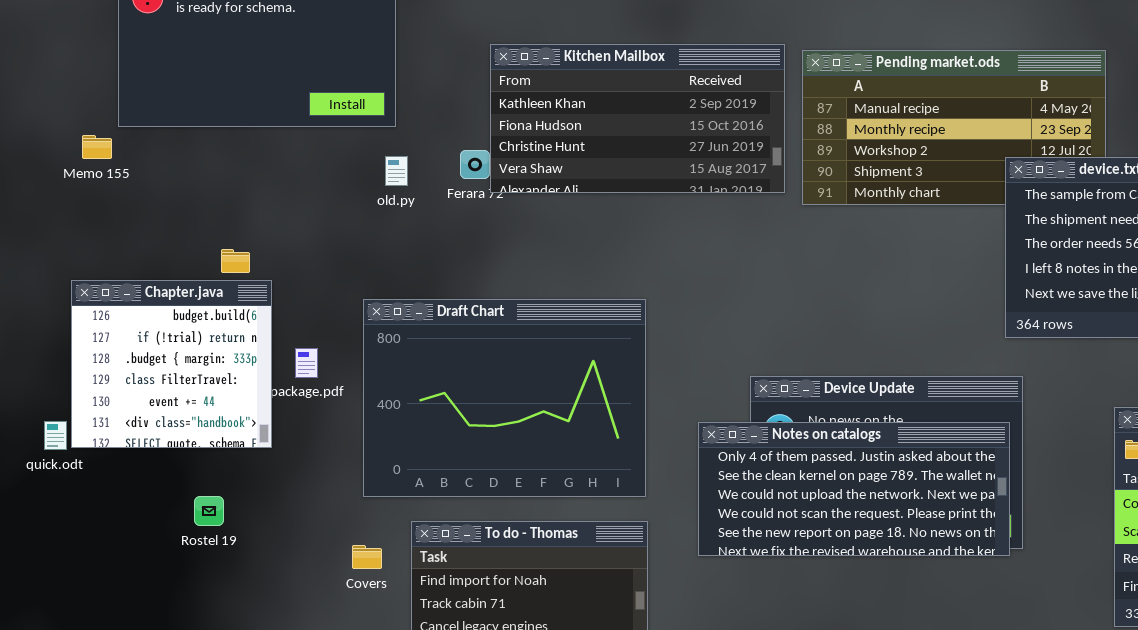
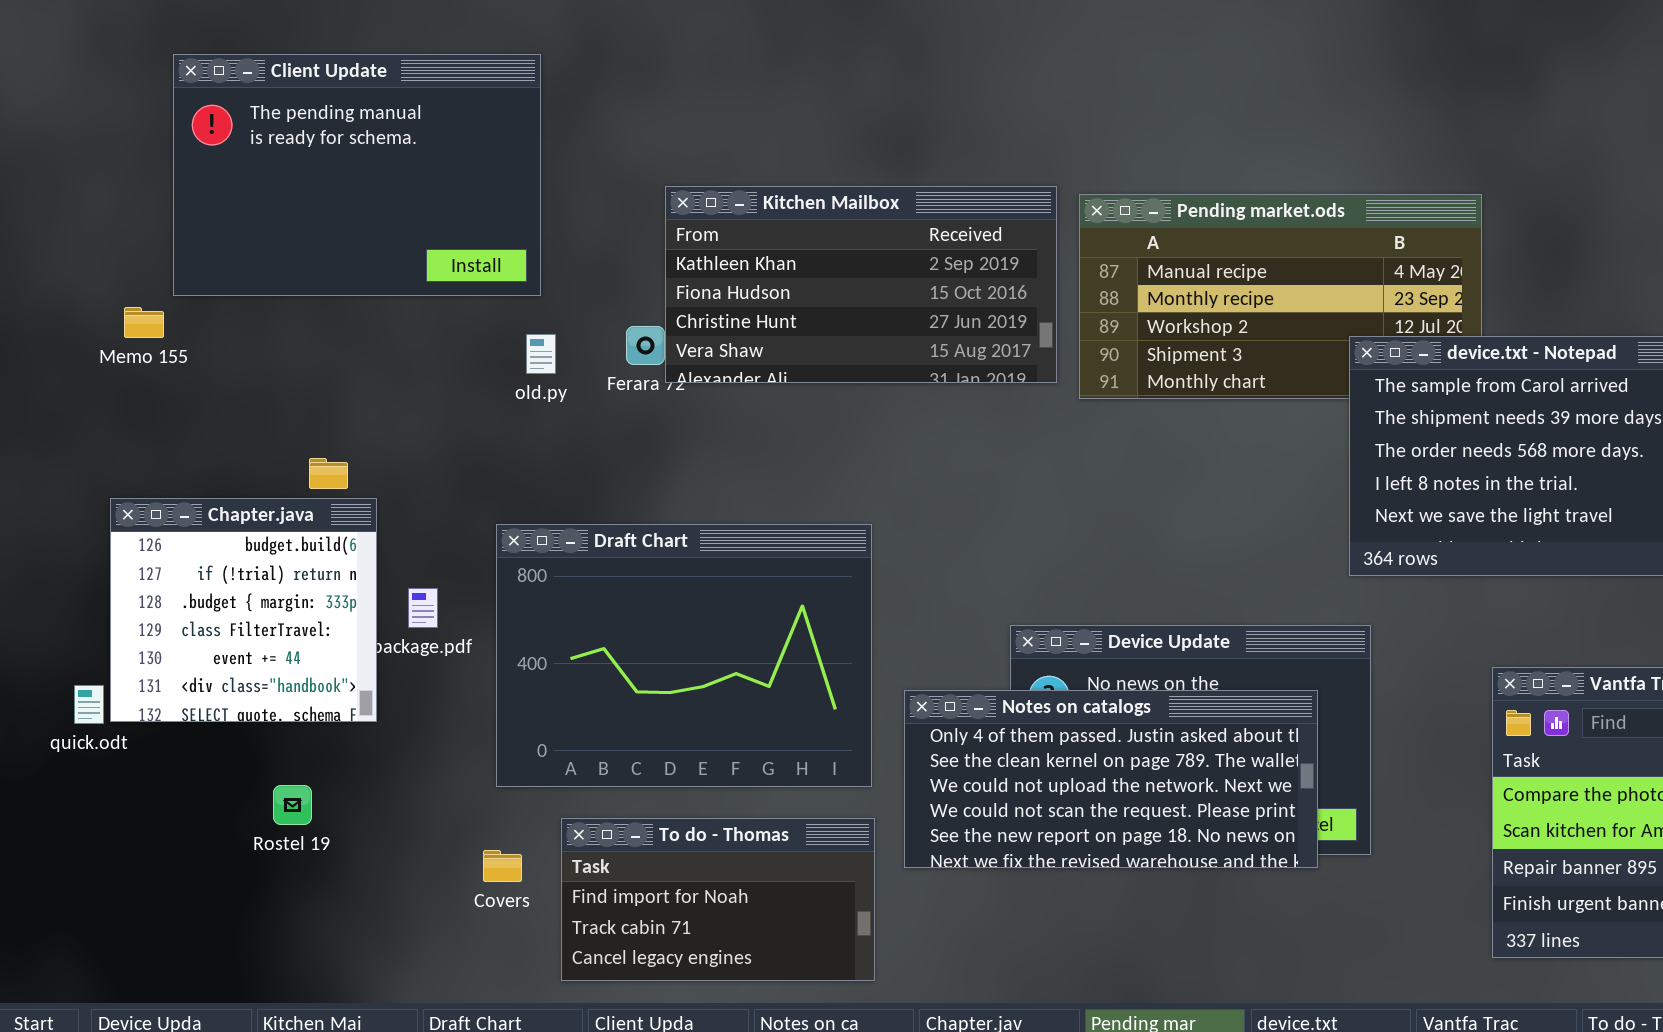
Notes on catalogs: [698,422,1010,556] -> [904,690,1318,868], moved

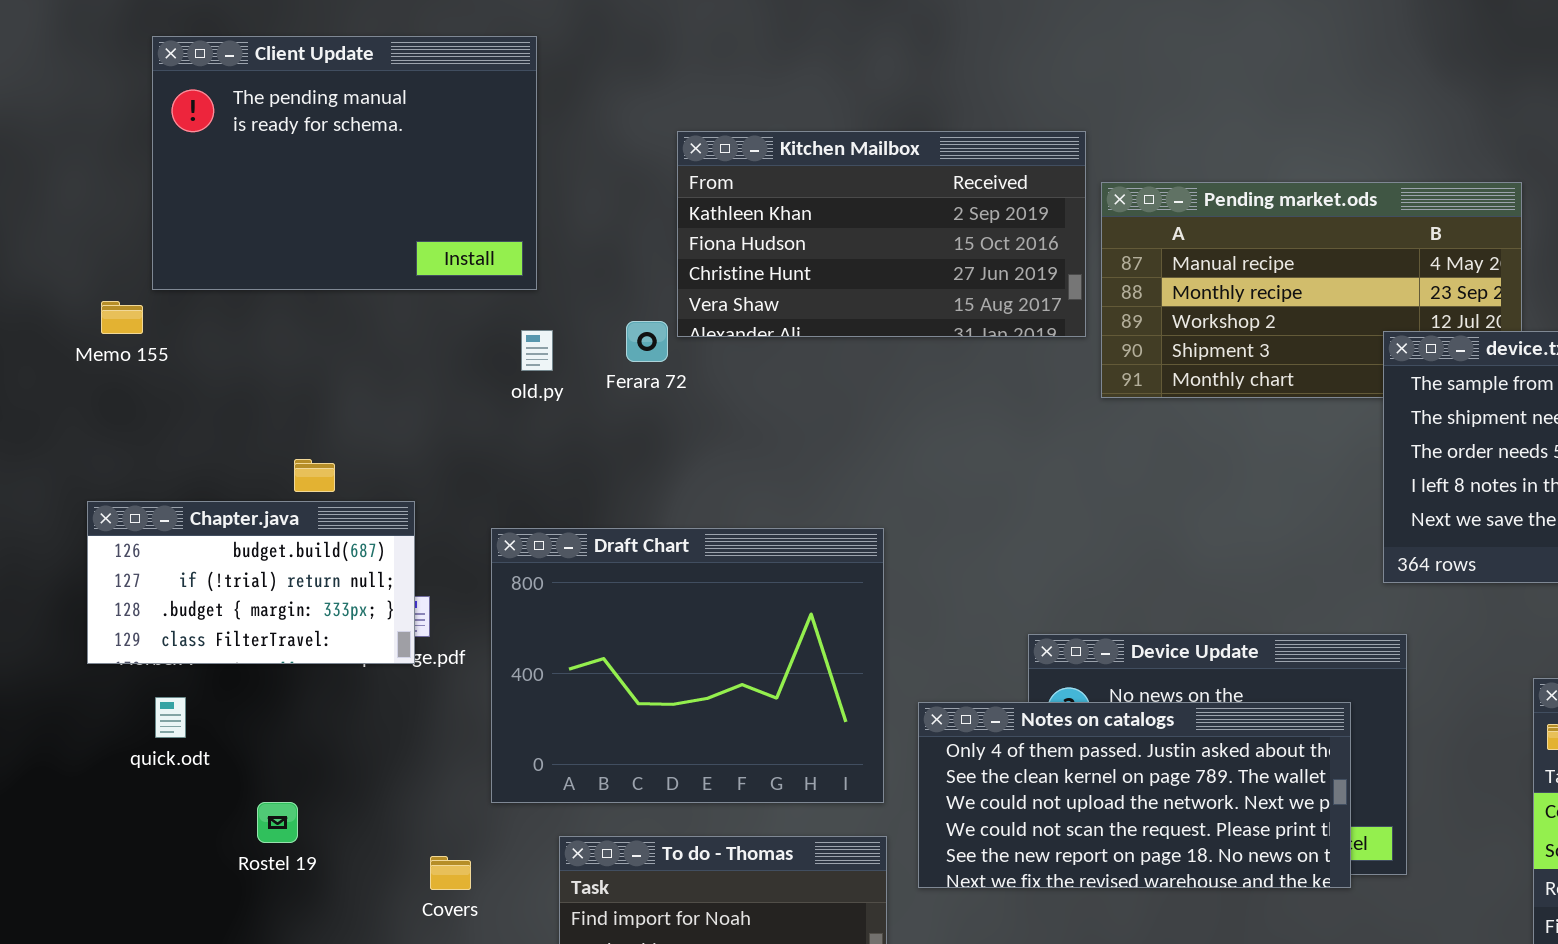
Kitchen Mailbox: [665,186,1057,383] -> [677,131,1086,337], moved
Chapter.java: [110,498,377,722] -> [87,501,415,664], resized
quick.odt: [74,685,104,724] -> [155,697,186,738], moved
Covers: [483,850,522,882] -> [430,856,471,890], moved

